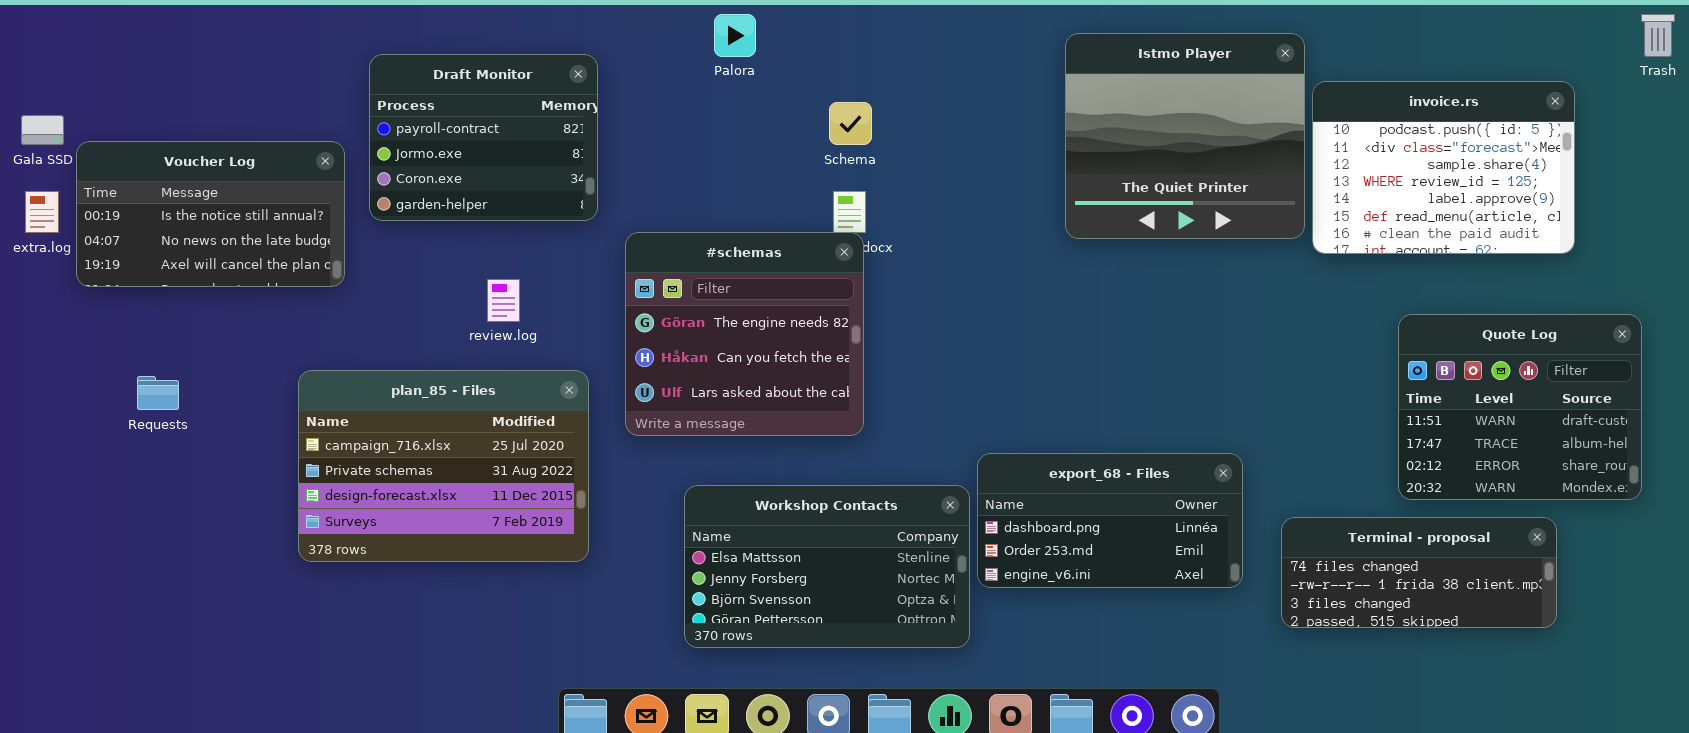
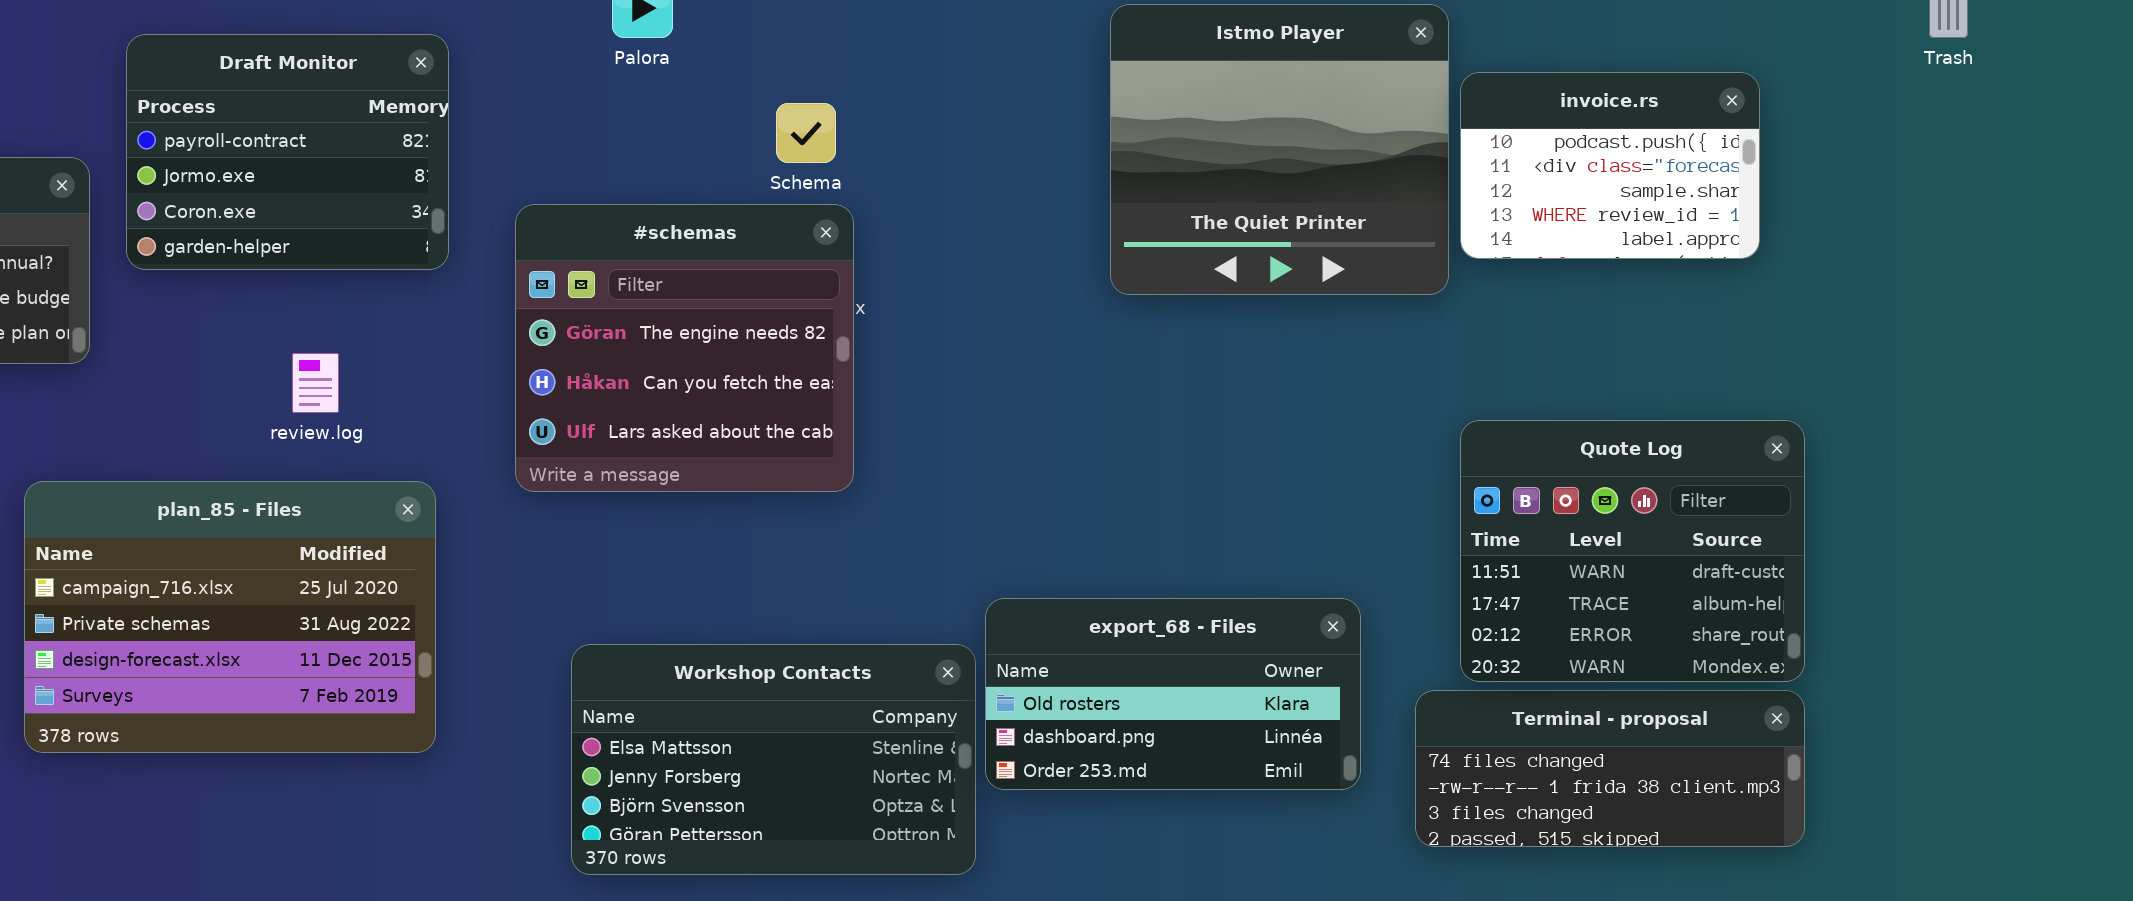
invoice.rs: [1312,81,1575,254] -> [1460,72,1760,259], resized
#schemas: [625,232,864,436] -> [515,204,854,492], moved
Quote Log: [1398,314,1642,500] -> [1460,420,1805,682], moved
export_68 - Files: [977,453,1243,588] -> [985,598,1361,790], scrolled up 1 row

